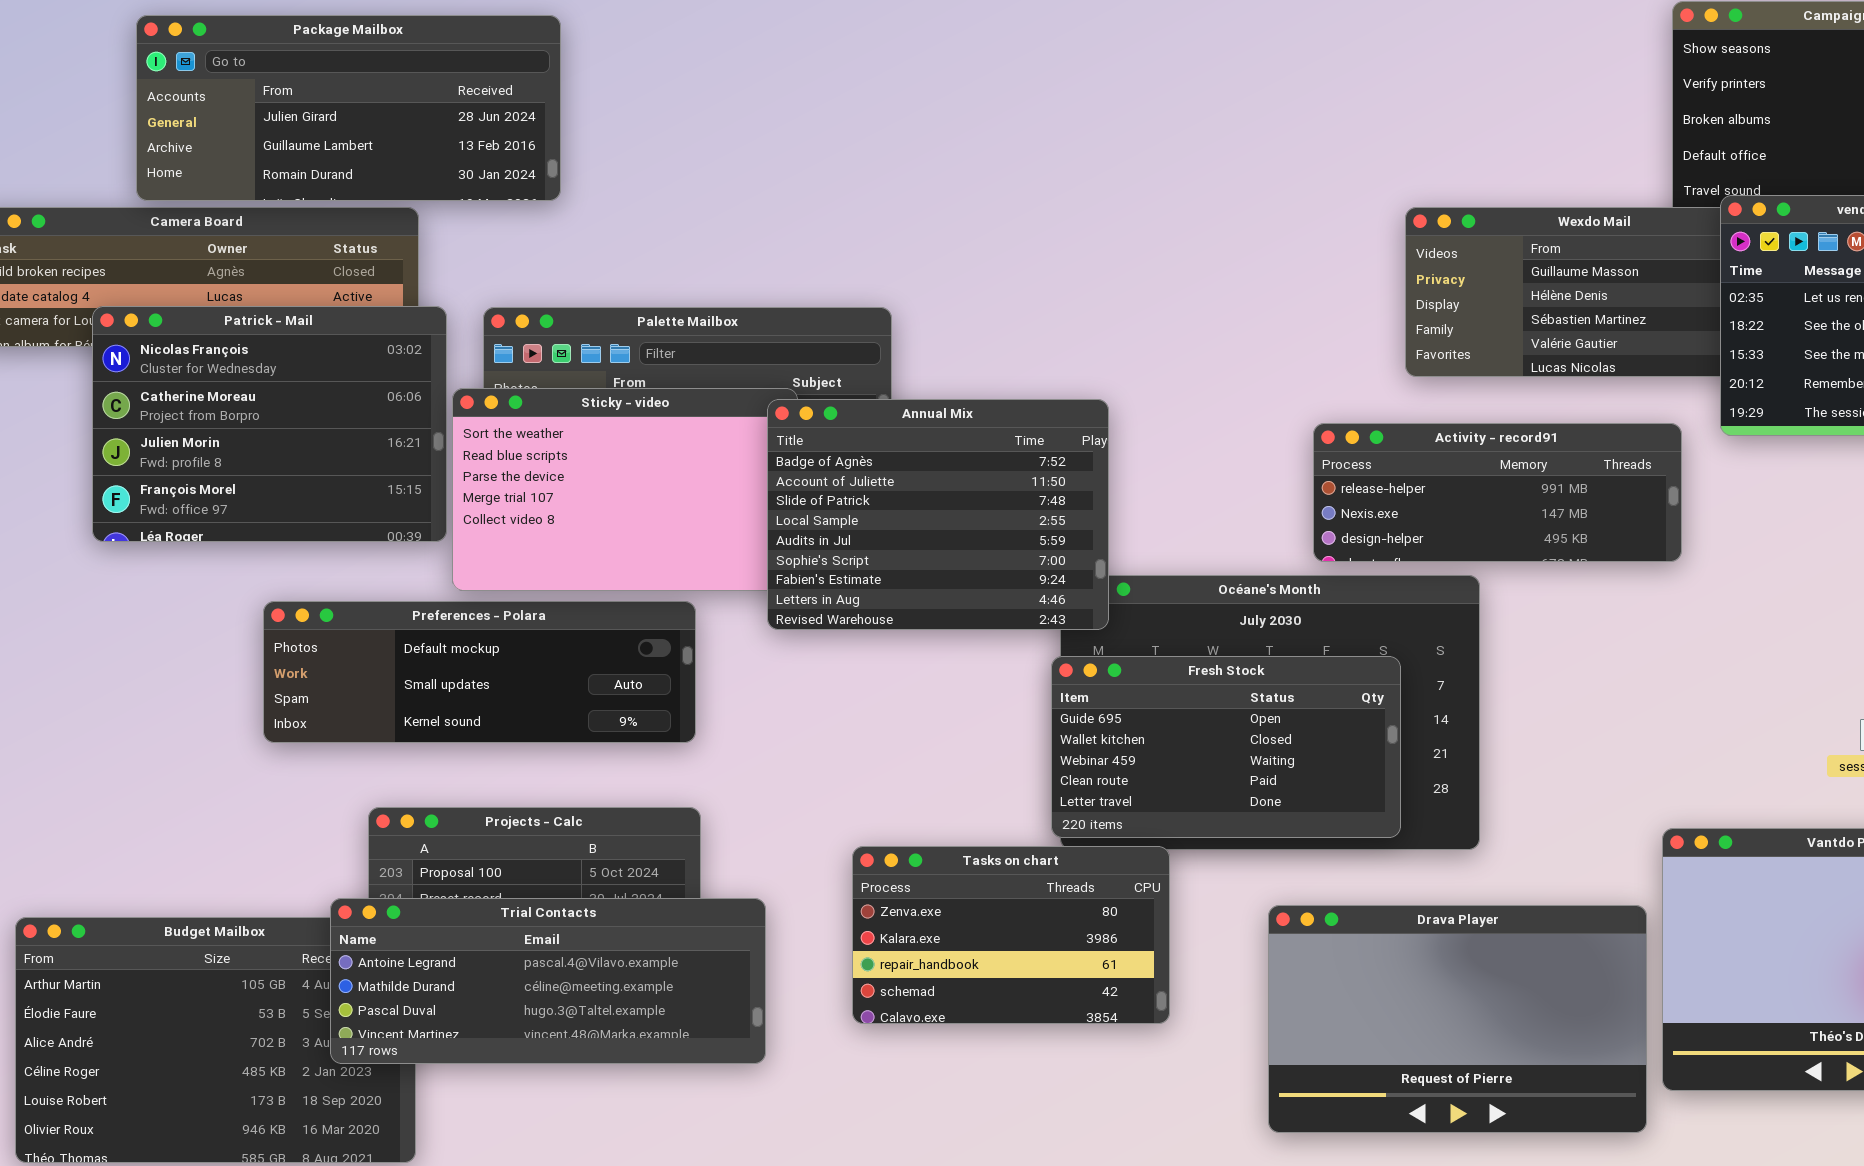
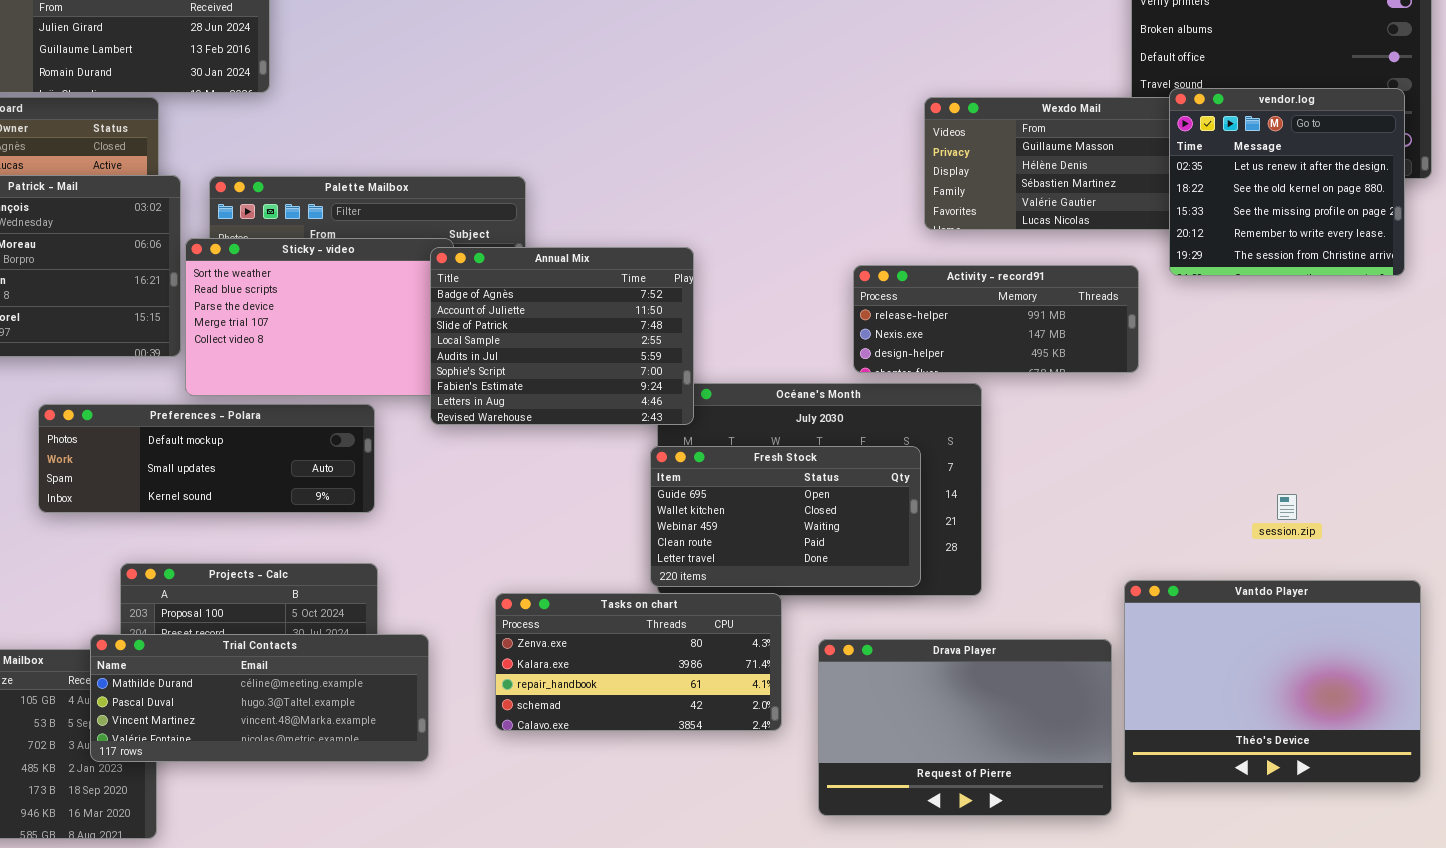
Tasks on chart: [852,846,1170,1024] -> [495,593,782,731], resized
Trial Contacts: [330,898,766,1064] -> [90,634,429,762], scrolled down 1 row

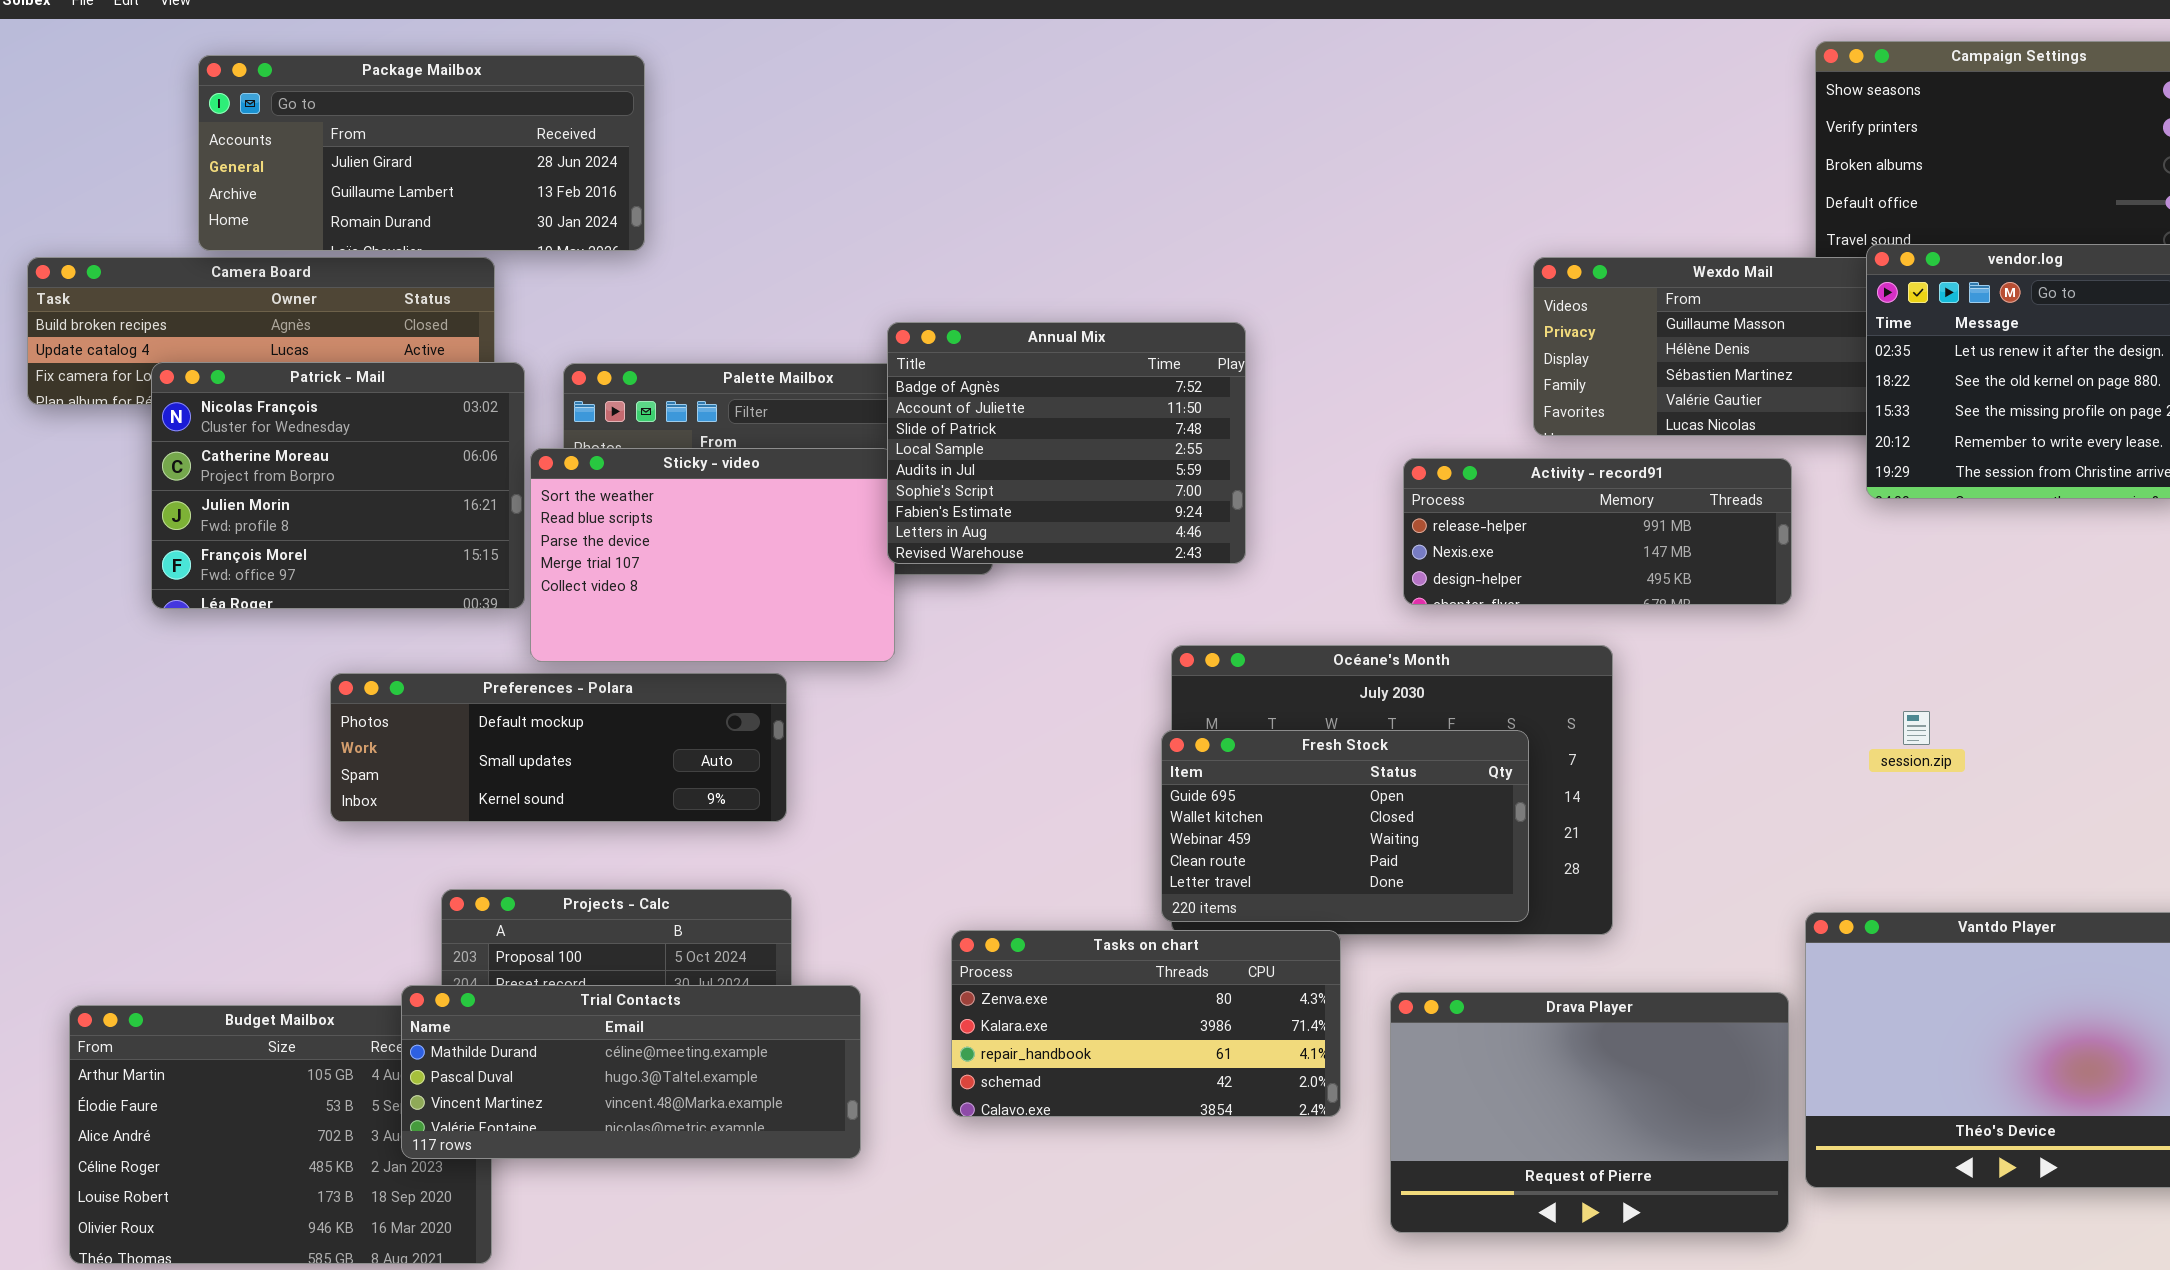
Annual Mix: [430,247,694,425] -> [887,322,1246,564], moved
Activity - record91: [853,265,1139,373] -> [1403,458,1792,605], moved
session.zip: [1277,494,1297,520] -> [1903,711,1930,745], moved

